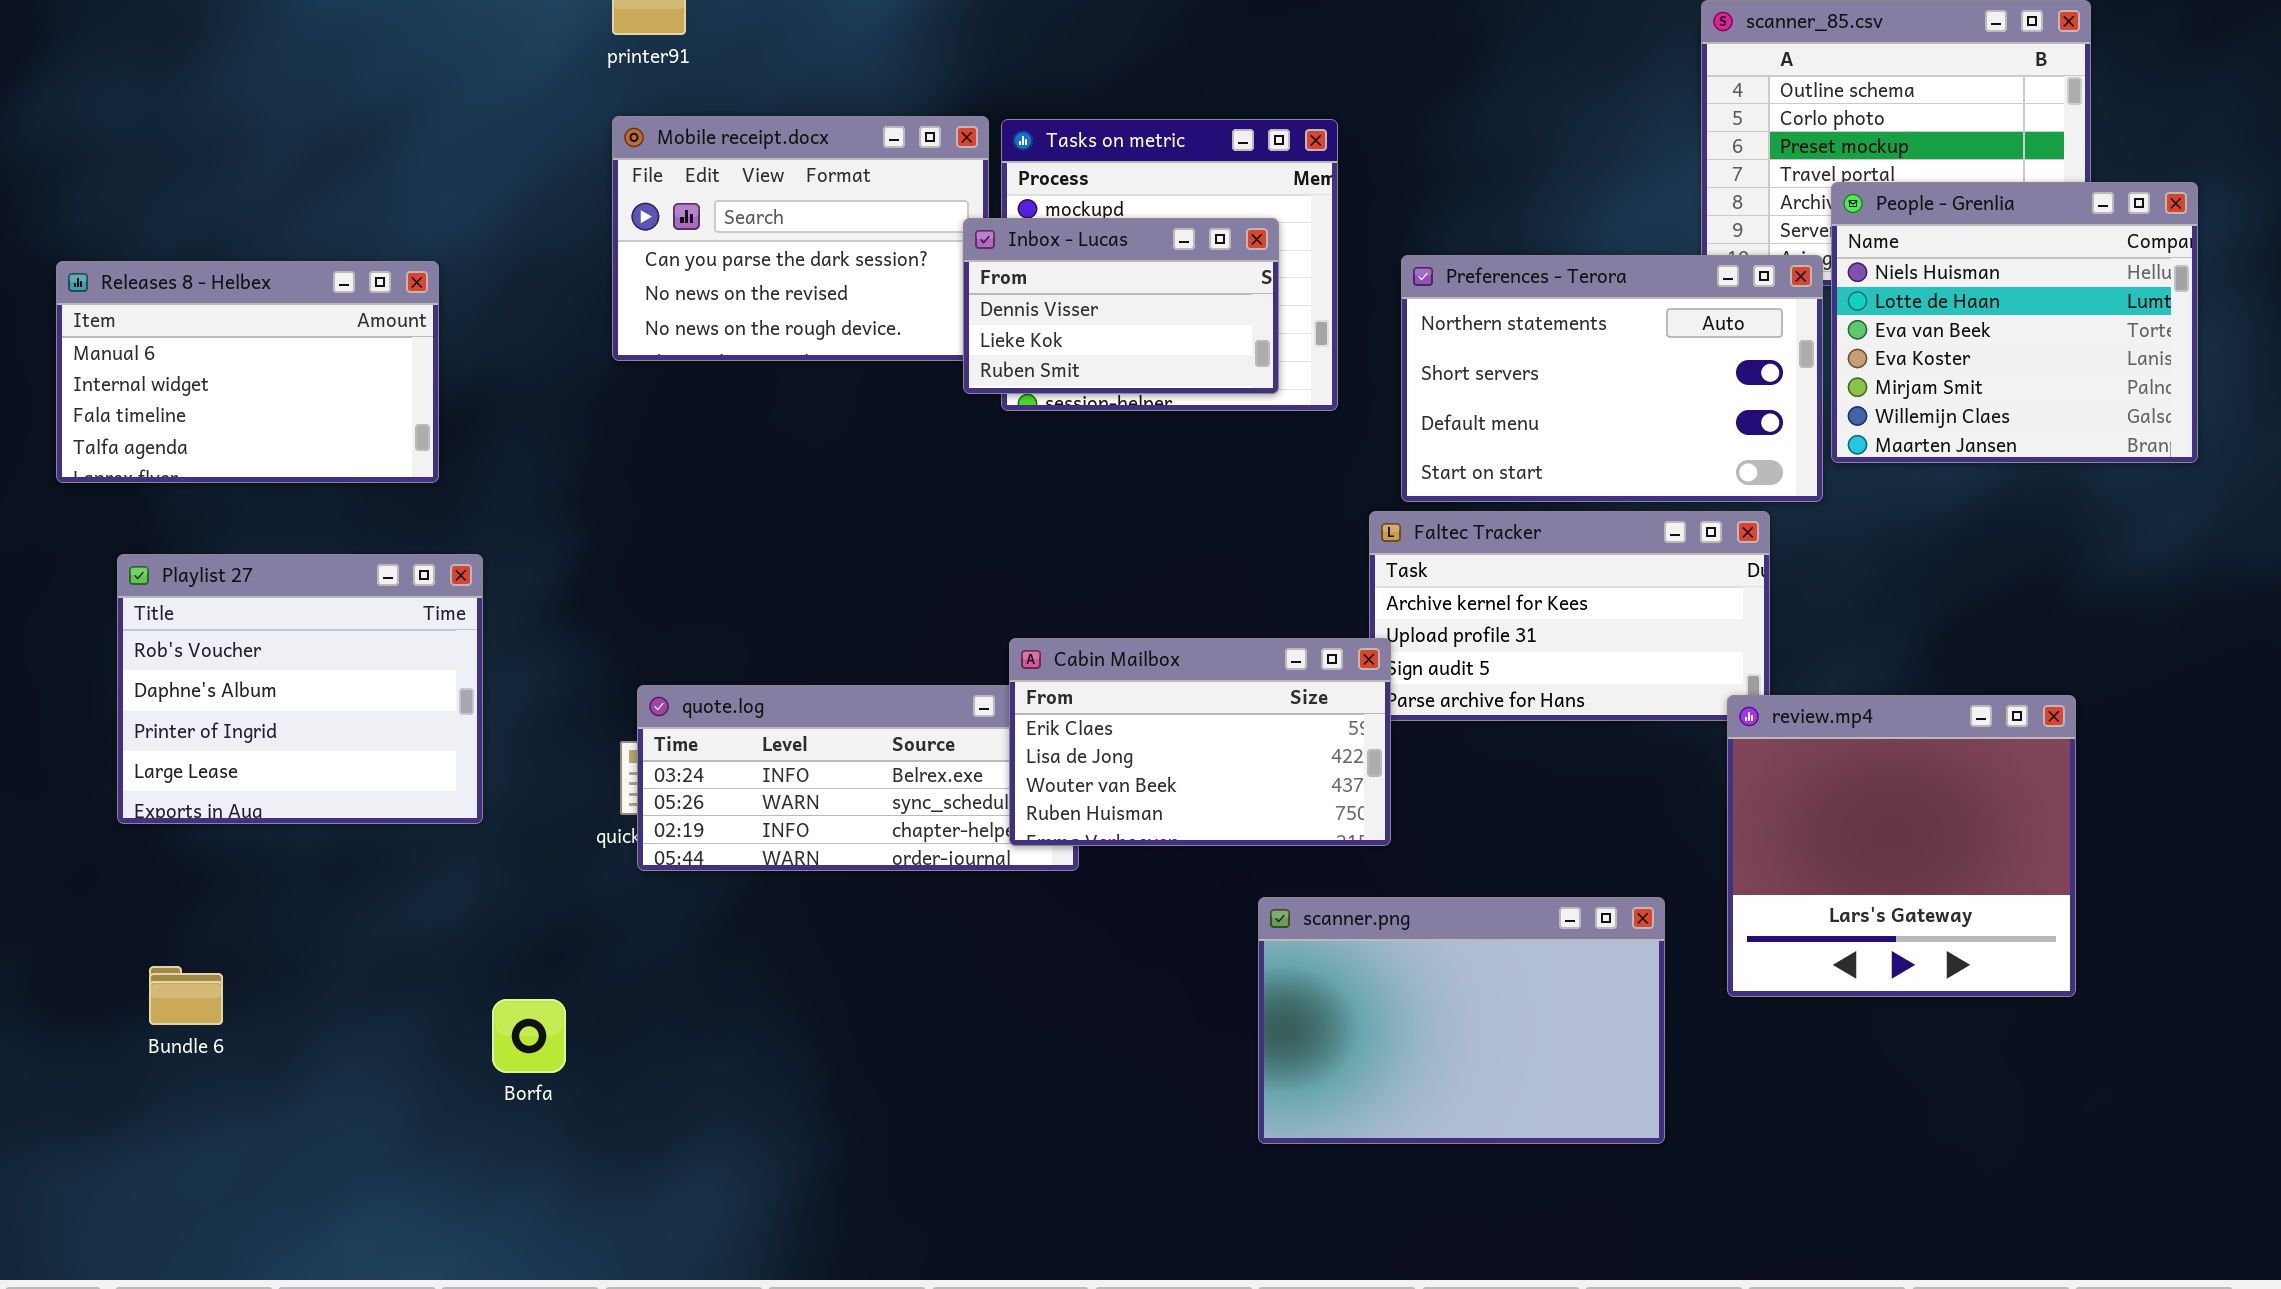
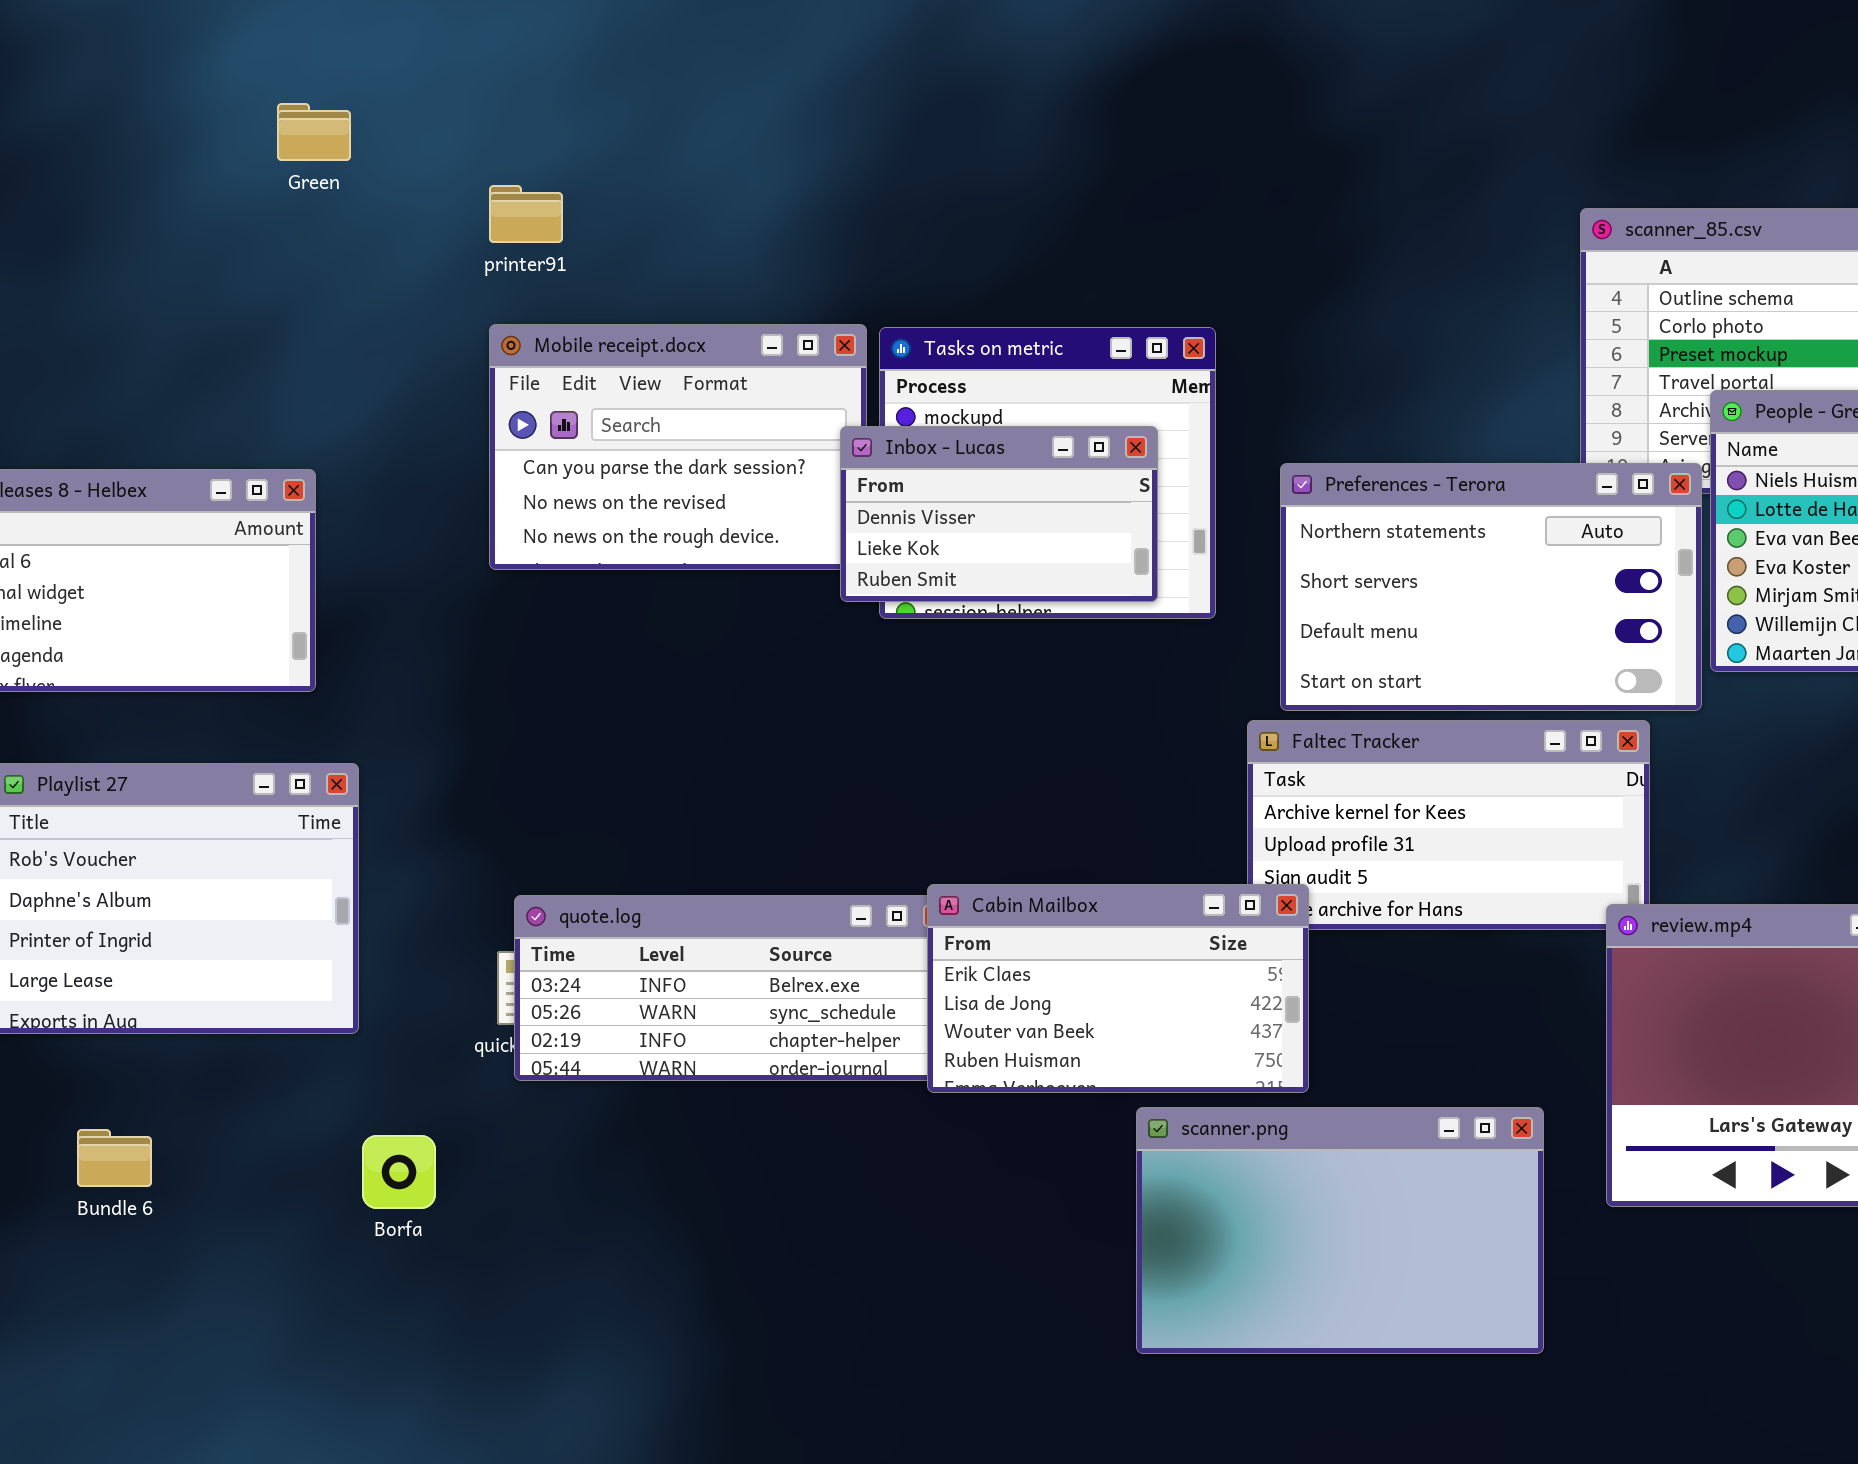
Cabin Mailbox: [1009,638,1391,846] -> [927,884,1309,1093], moved
Bundle 6: [149,966,223,1025] -> [77,1129,152,1187], moved
Borfa: [492,999,566,1073] -> [362,1135,436,1209], moved

